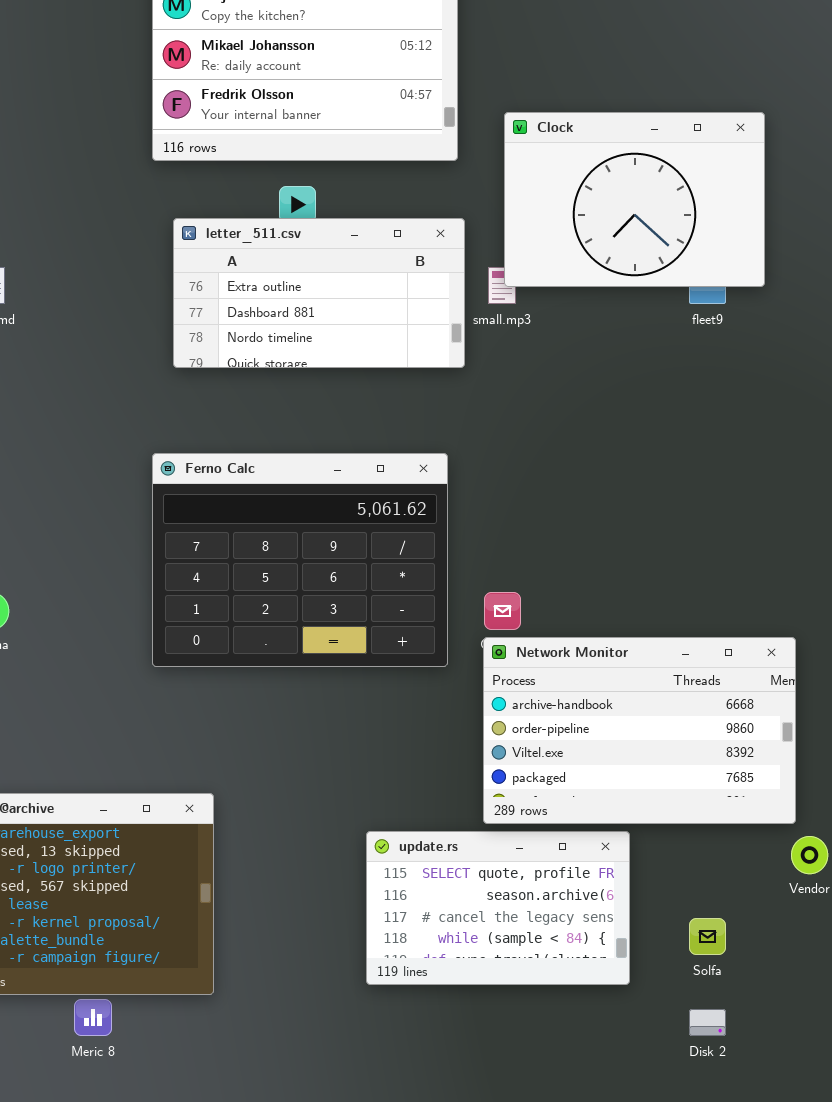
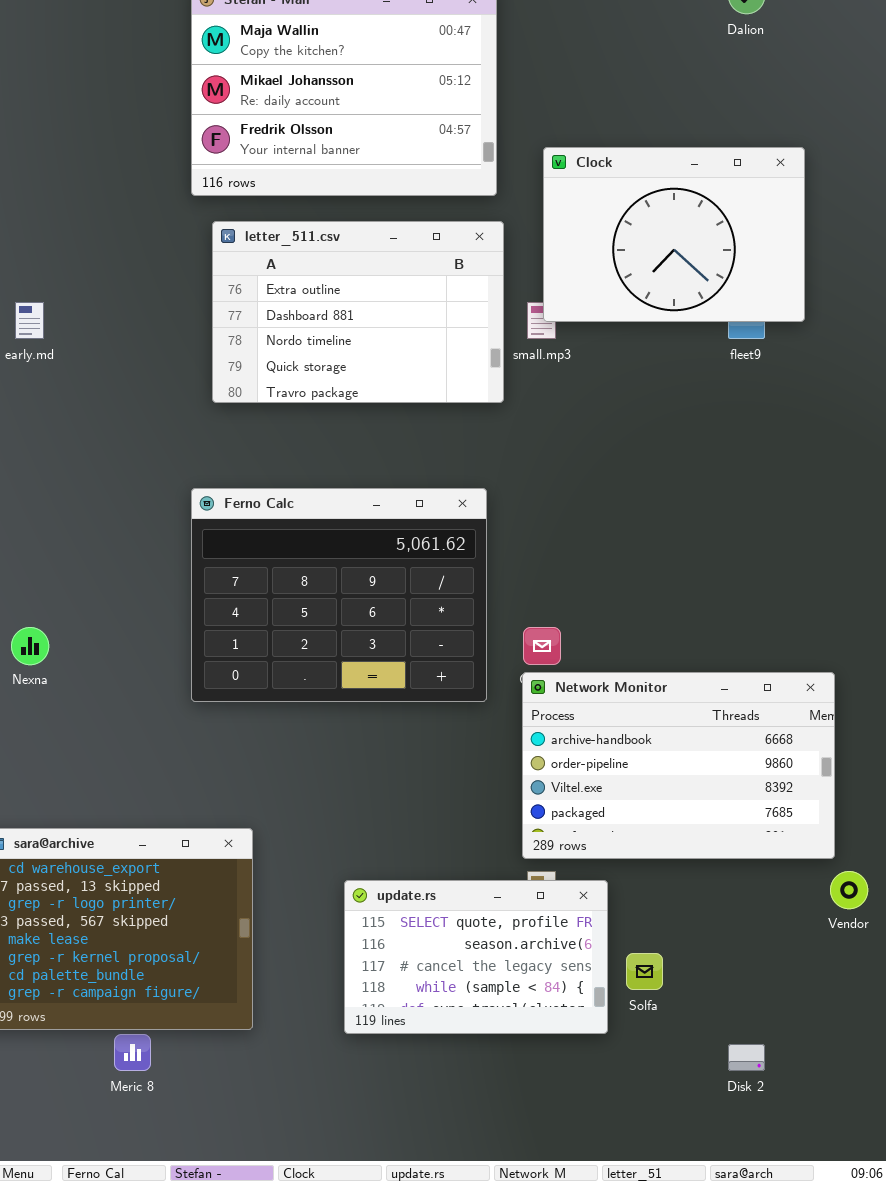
letter_511.csv: [173,218,465,368] -> [212,221,504,403], resized
update.rs: [366,831,630,985] -> [344,880,608,1034], moved
Solfa: [689,918,726,955] -> [626,953,663,990], moved

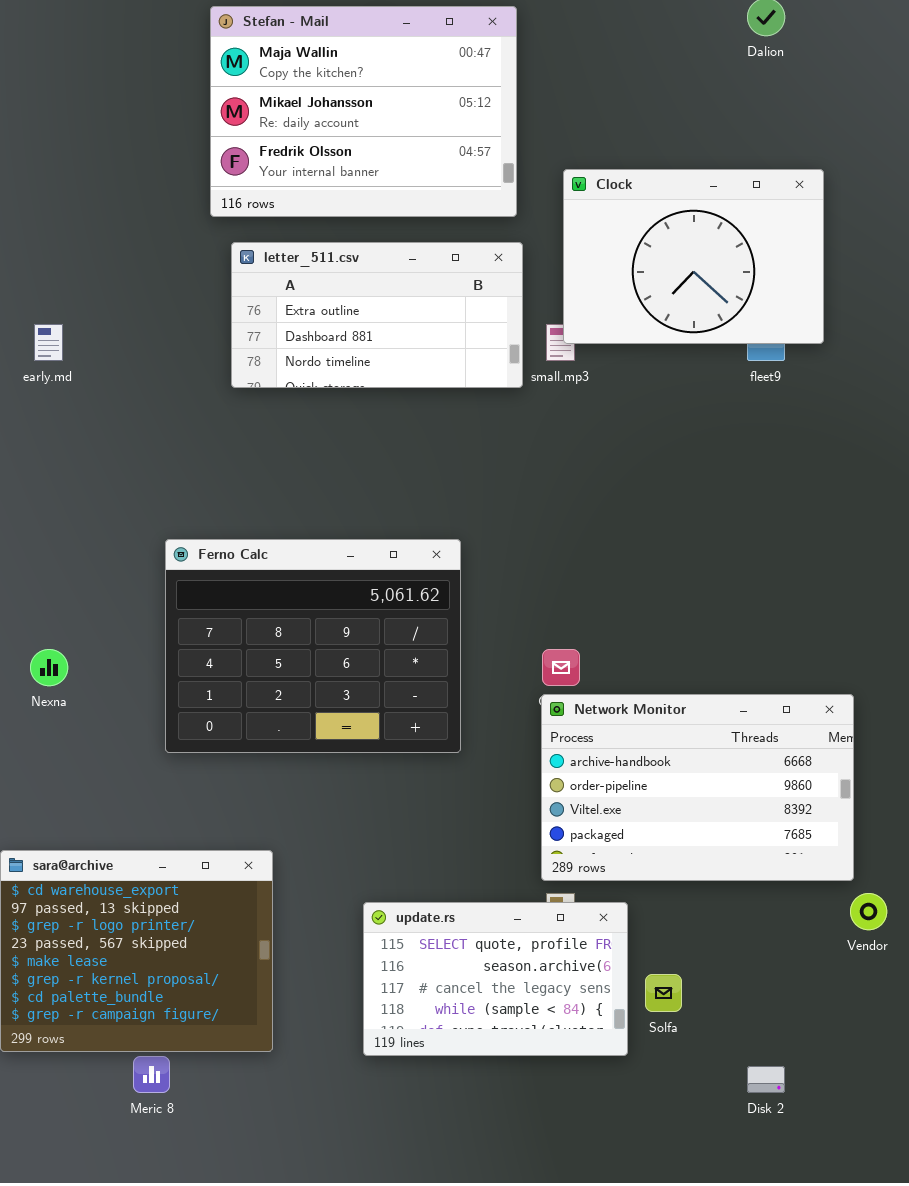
letter_511.csv: [212,221,504,403] -> [231,242,523,388], resized
Ferno Calc: [191,488,487,702] -> [165,539,461,753], moved

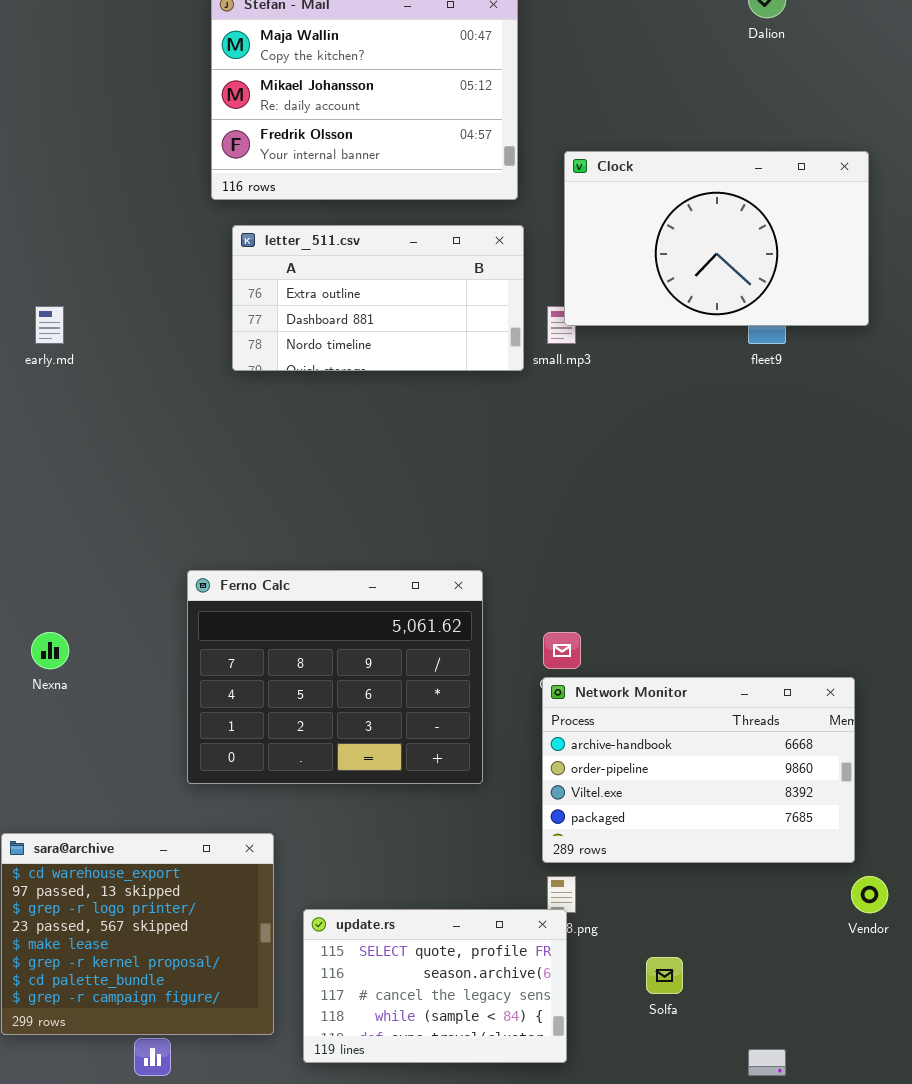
Clock: [563,169,824,344] -> [564,151,869,326], resized
Ferno Calc: [165,539,461,753] -> [187,570,483,784], moved
update.rs: [363,902,628,1056] -> [303,909,567,1063], moved

